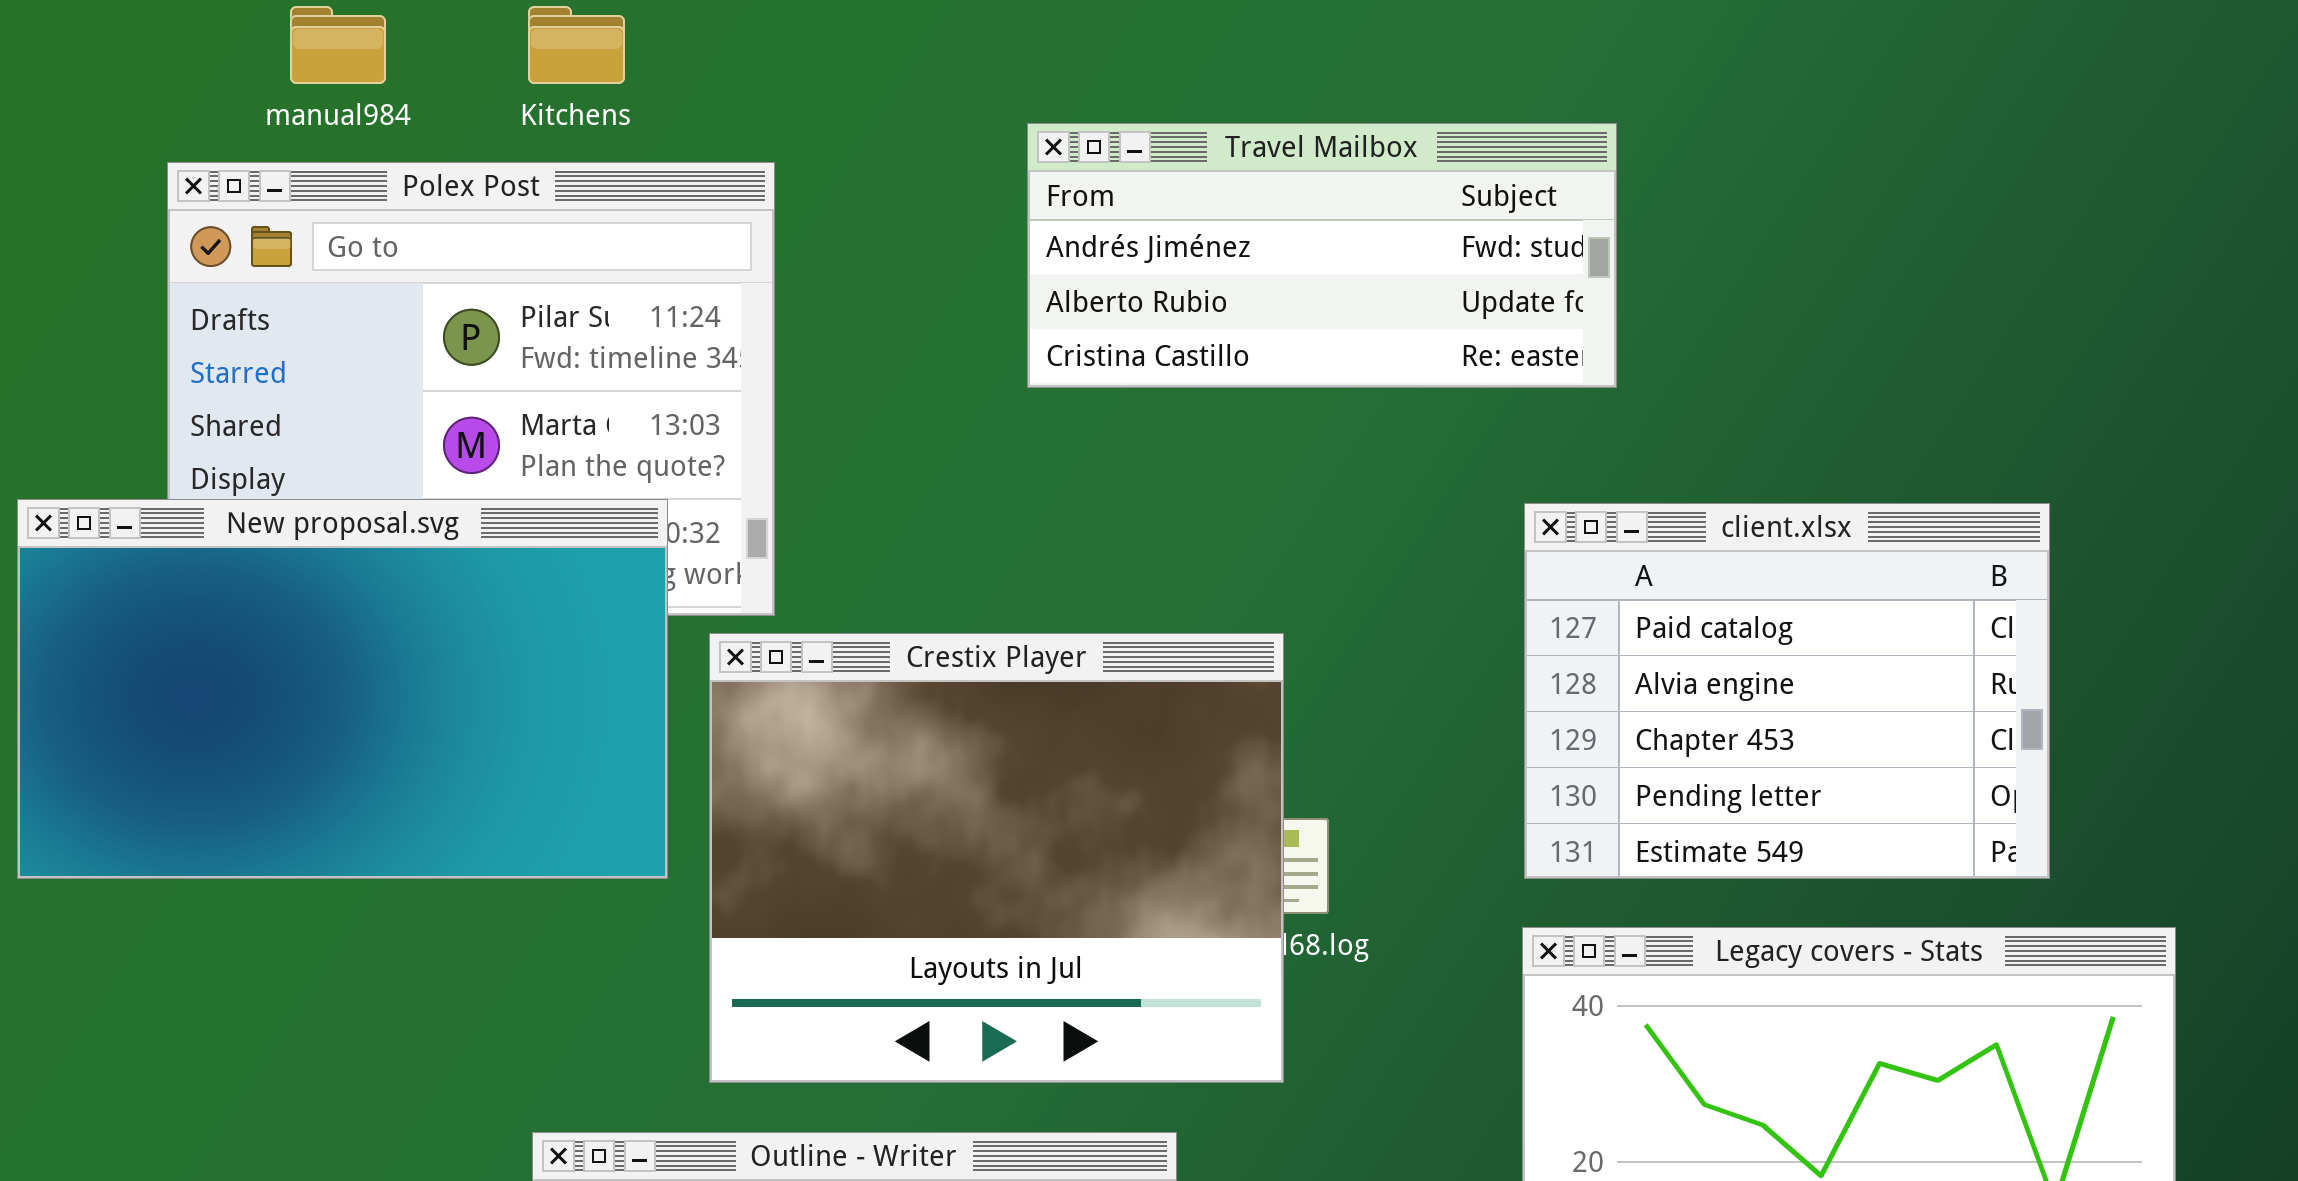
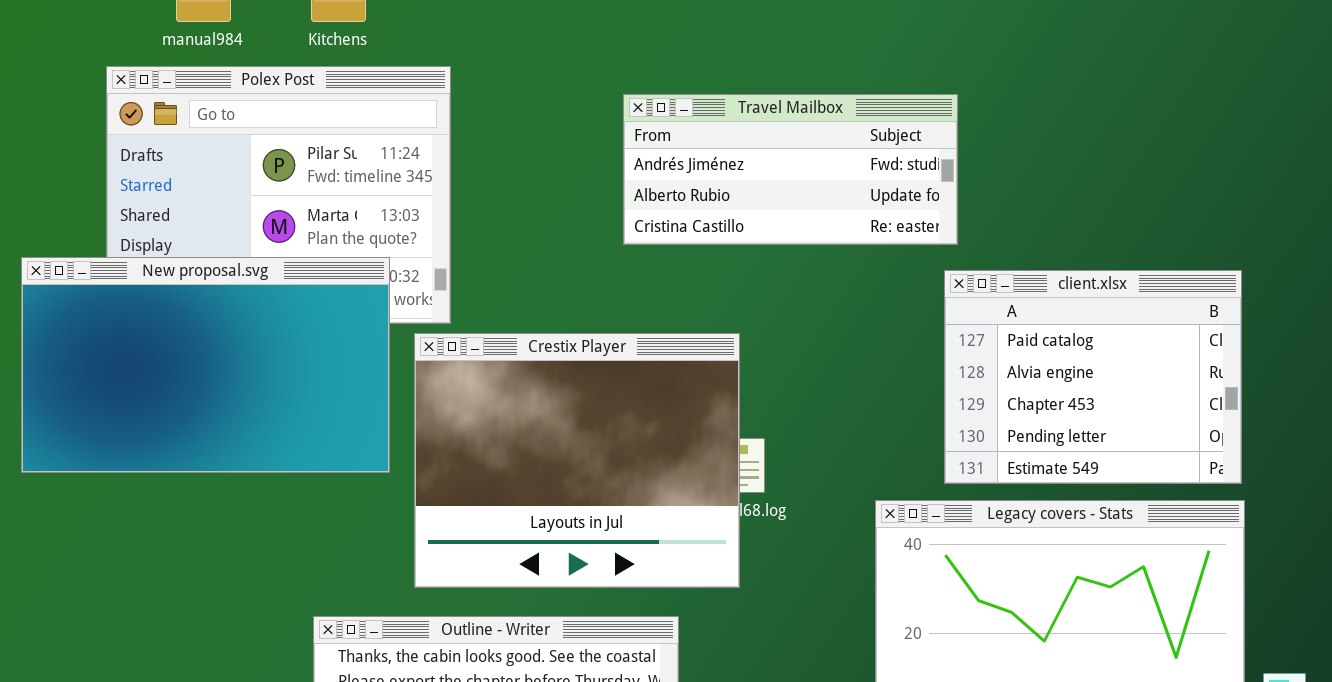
Travel Mailbox: [1027,123,1617,388] -> [623,94,958,245], moved
client.xlsx: [1524,503,2050,879] -> [944,270,1242,484], moved

